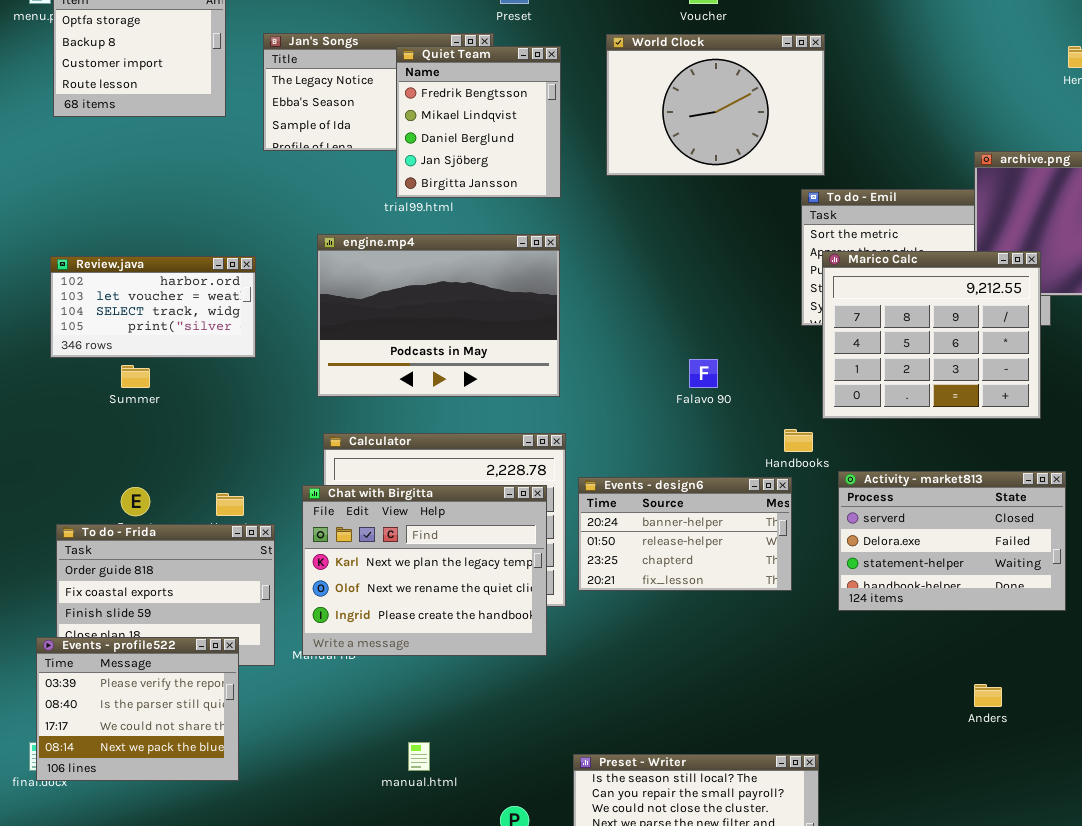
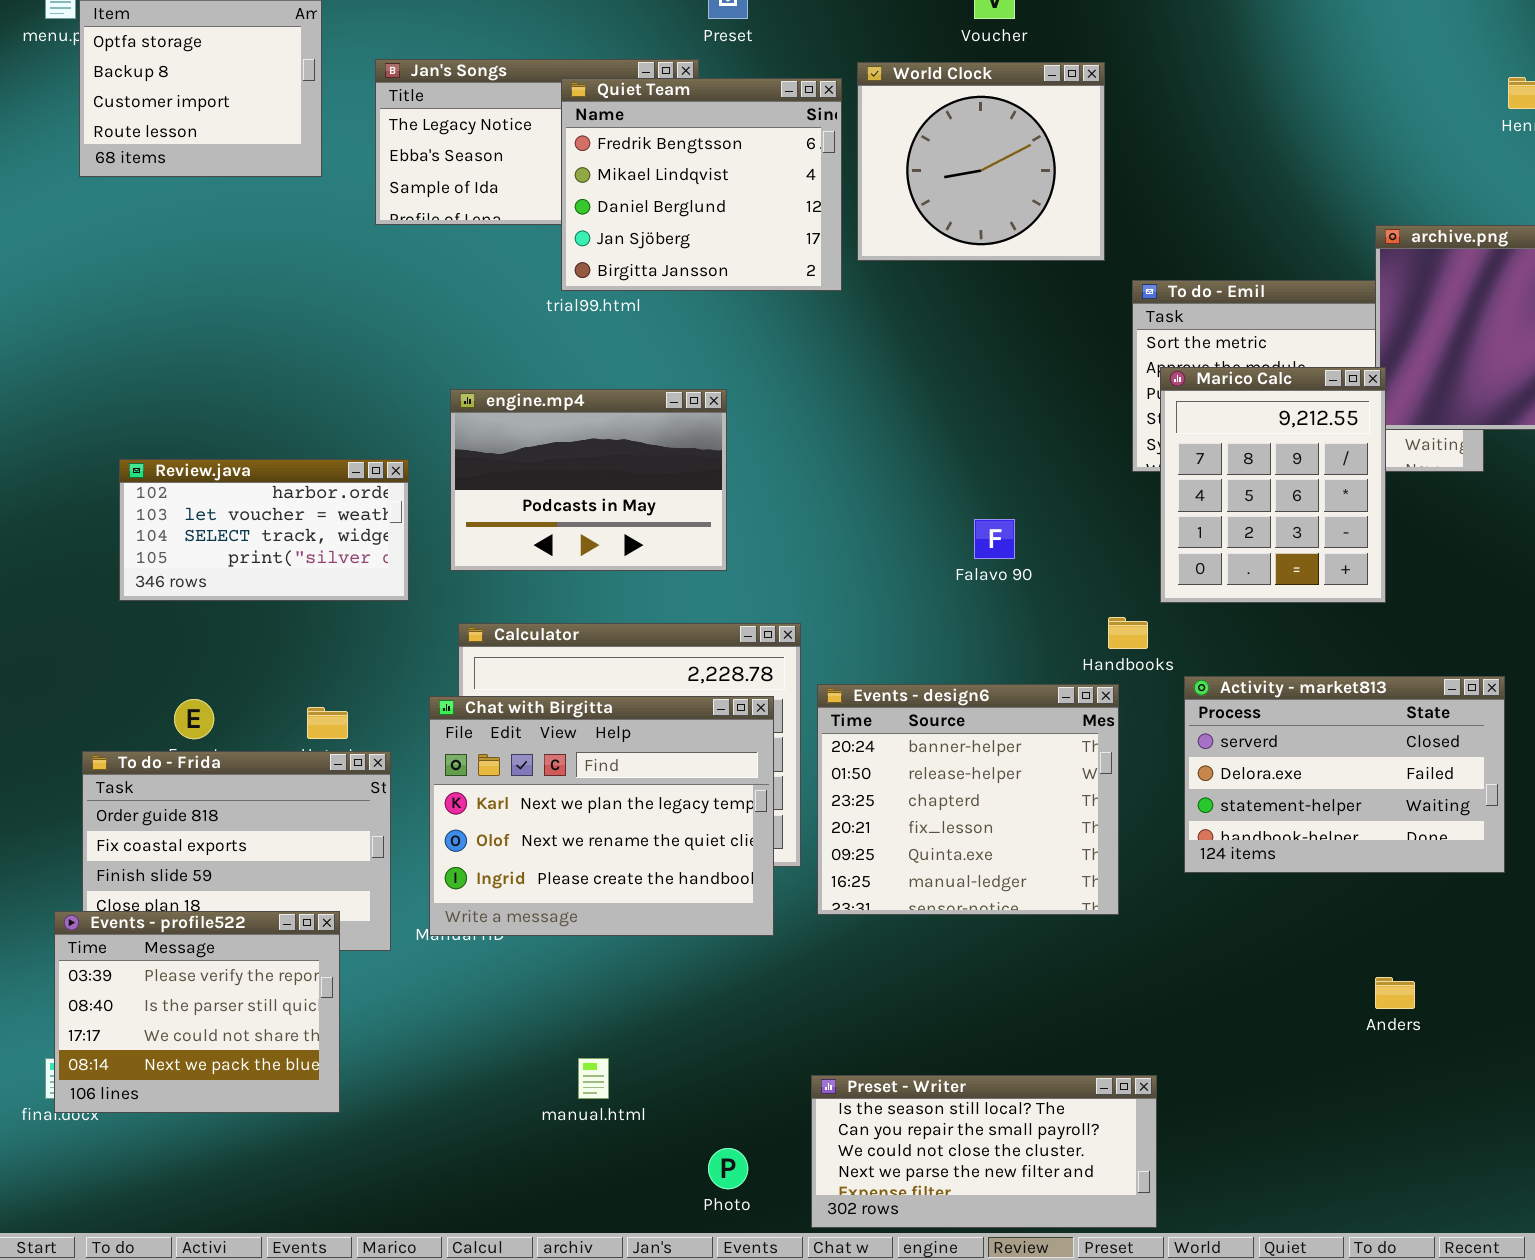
World Clock: [606,34,825,176] -> [857,62,1105,261], resized
Quiet Team: [396,46,561,198] -> [561,78,842,291], resized
engine.mp4: [317,234,560,397] -> [450,389,727,571], resized
Marico Calc: [822,251,1041,419] -> [1160,367,1386,603], resized
Review.java: [50,256,256,358] -> [119,459,409,601], moved
Events - design6: [578,477,792,591] -> [817,684,1119,915], resized

